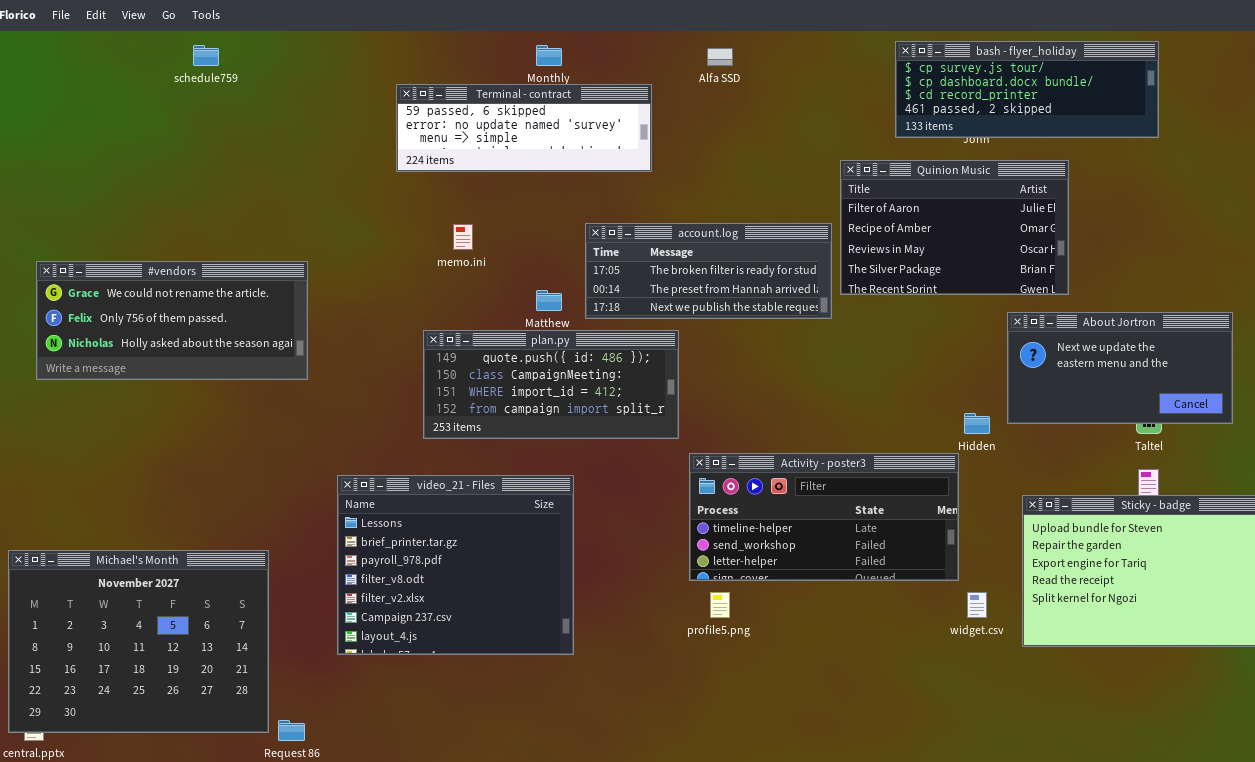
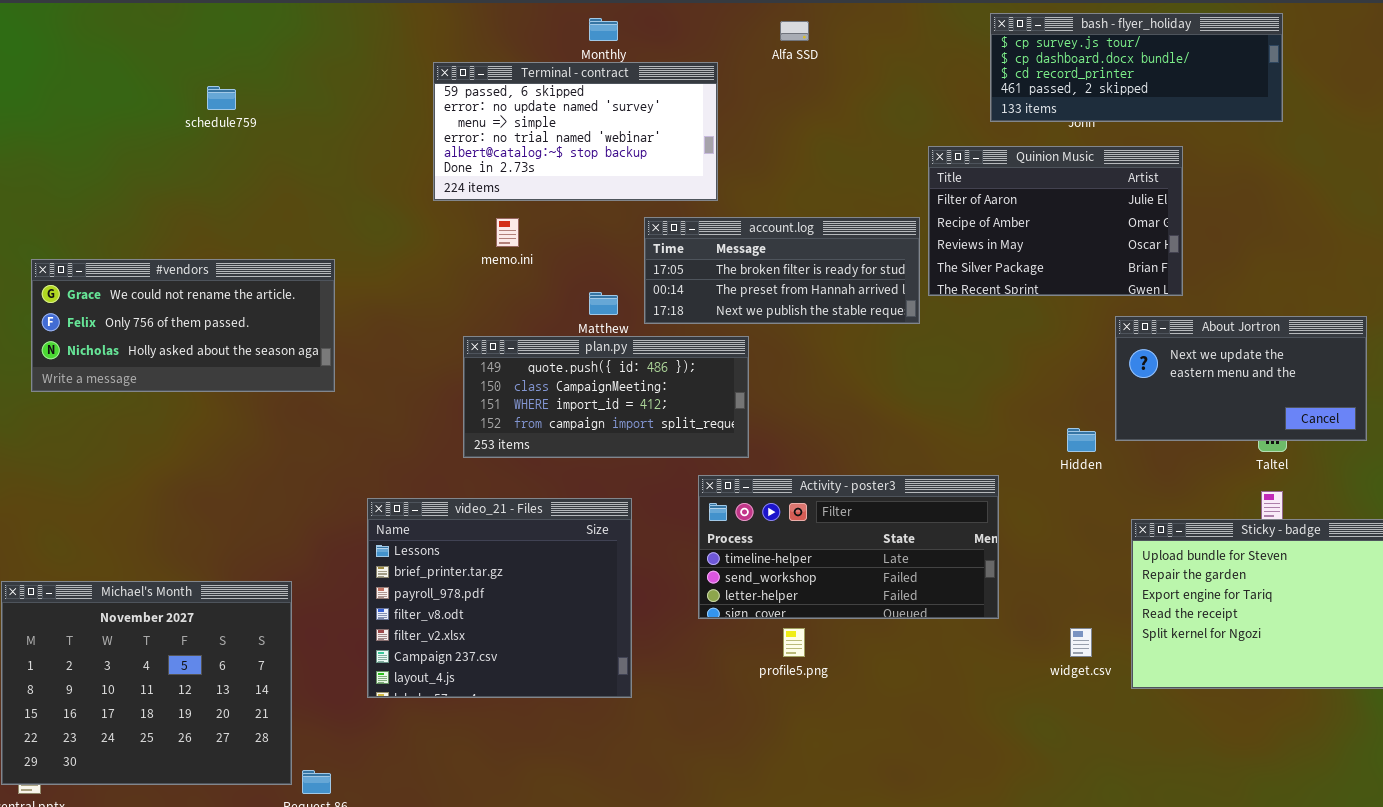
schedule759: [193,45,219,66] -> [207,86,236,110], moved
Terminal - contract: [396,84,652,172] -> [433,62,718,201], resized
Activity - poster3: [689,453,959,581] -> [698,475,999,619], moved

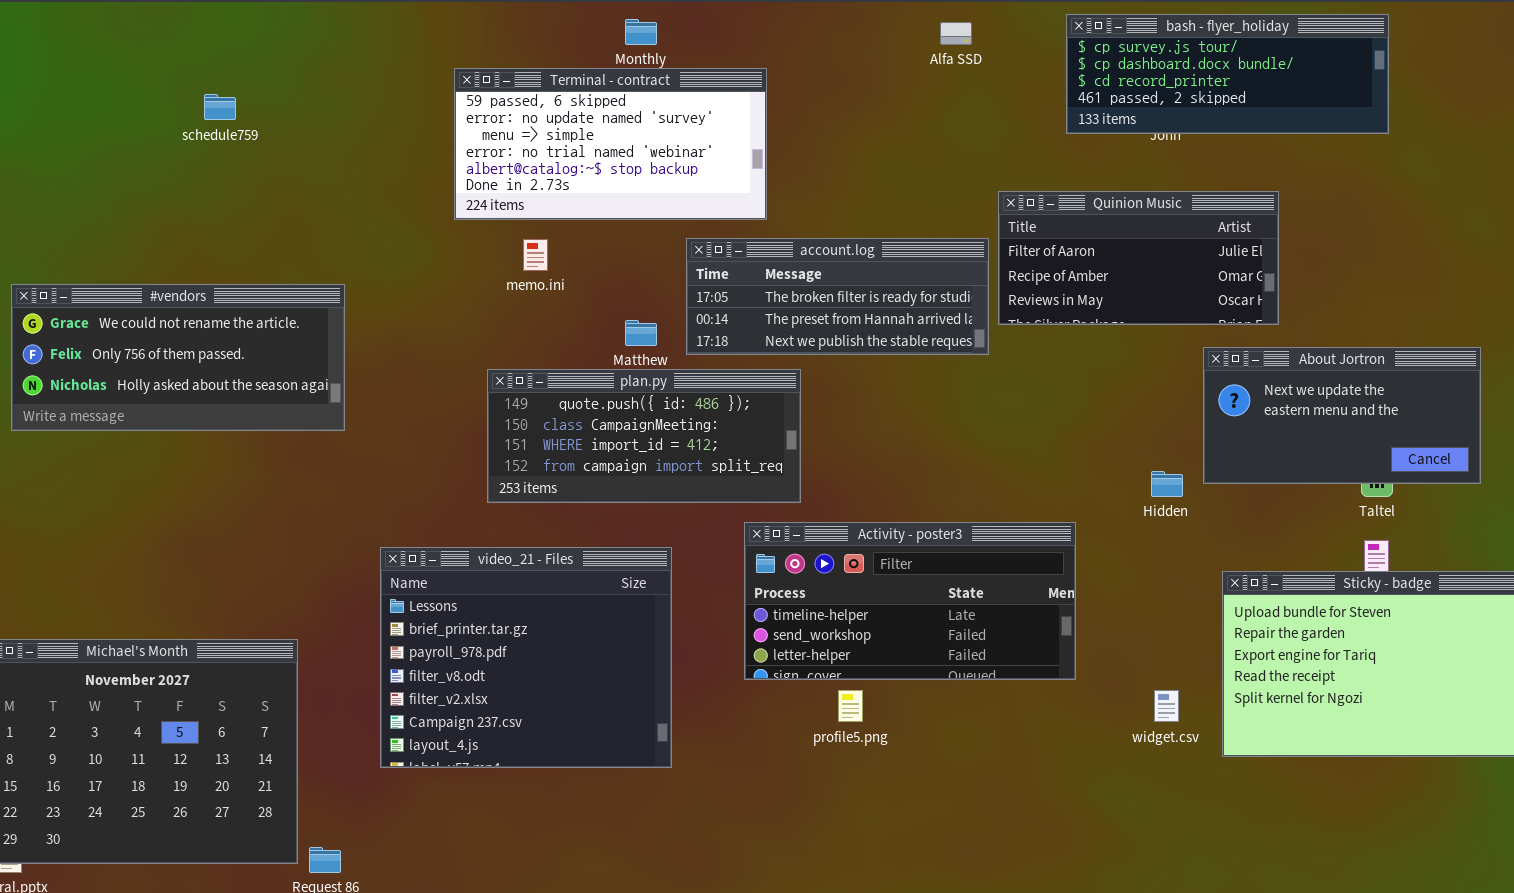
Alfa SSD: [780,21,809,41] -> [940,22,972,45], moved
Quinion Music: [928,146,1183,296] -> [998,191,1279,325], resized

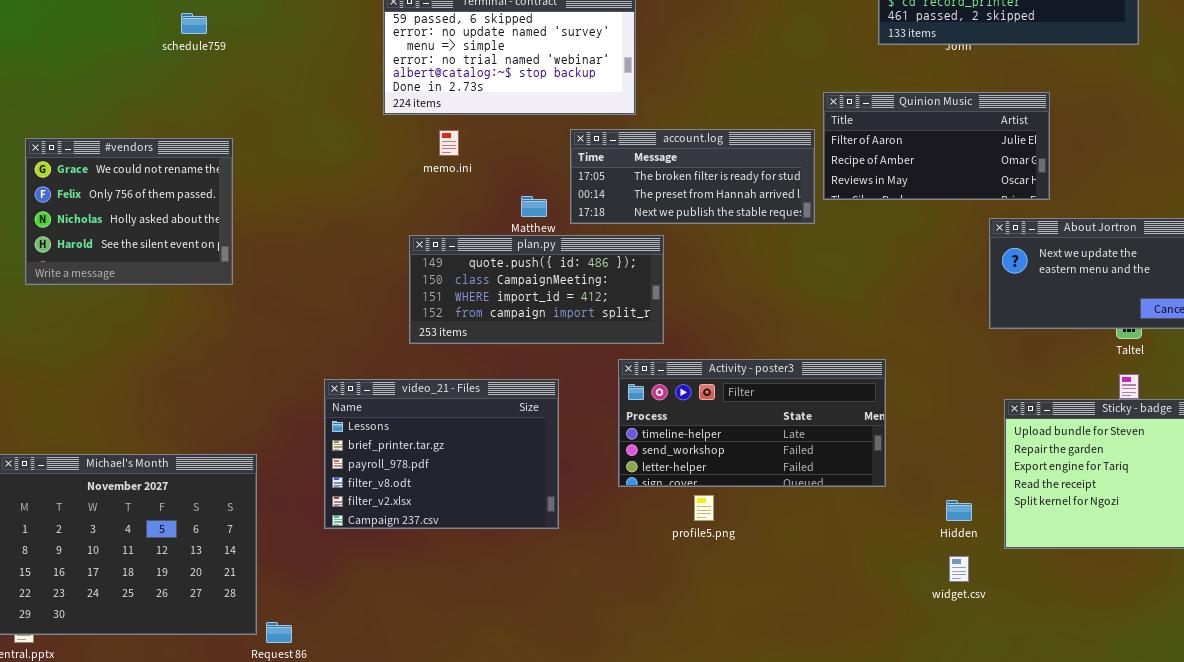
#vendors: [11,284,345,431] -> [25,138,233,285], resized
Hidden: [1151,471,1183,497] -> [946,500,972,521], moved
video_21 - Files: [380,547,672,768] -> [324,379,559,529], resized
widget.csv: [1154,690,1179,722] -> [949,556,969,582], moved

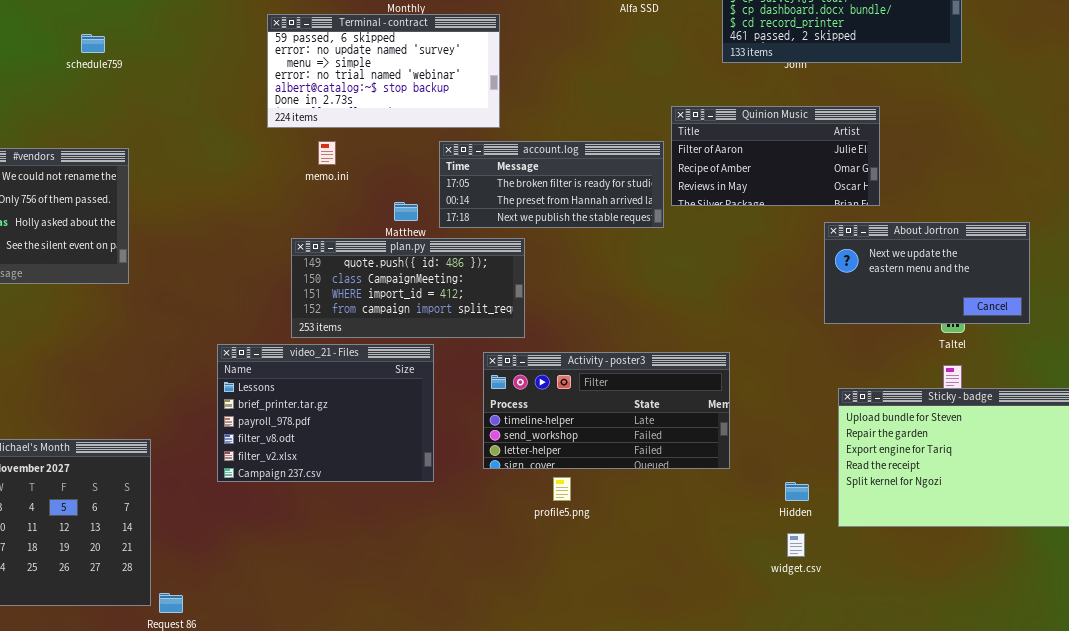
video_21 - Files: [324,379,559,529] -> [217,344,434,482], moved

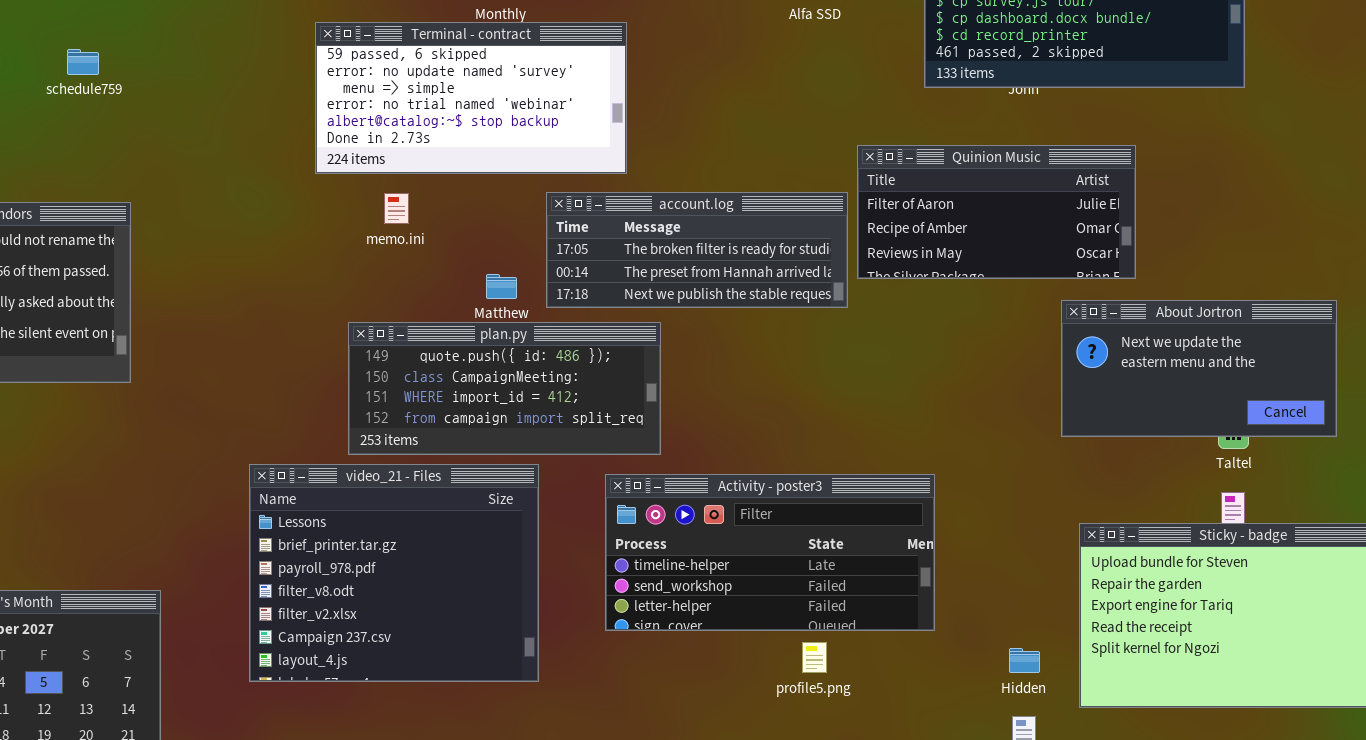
video_21 - Files: [217,344,434,482] -> [249,464,539,682], resized
profile5.png: [553,477,571,501] -> [802,642,827,673], moved

